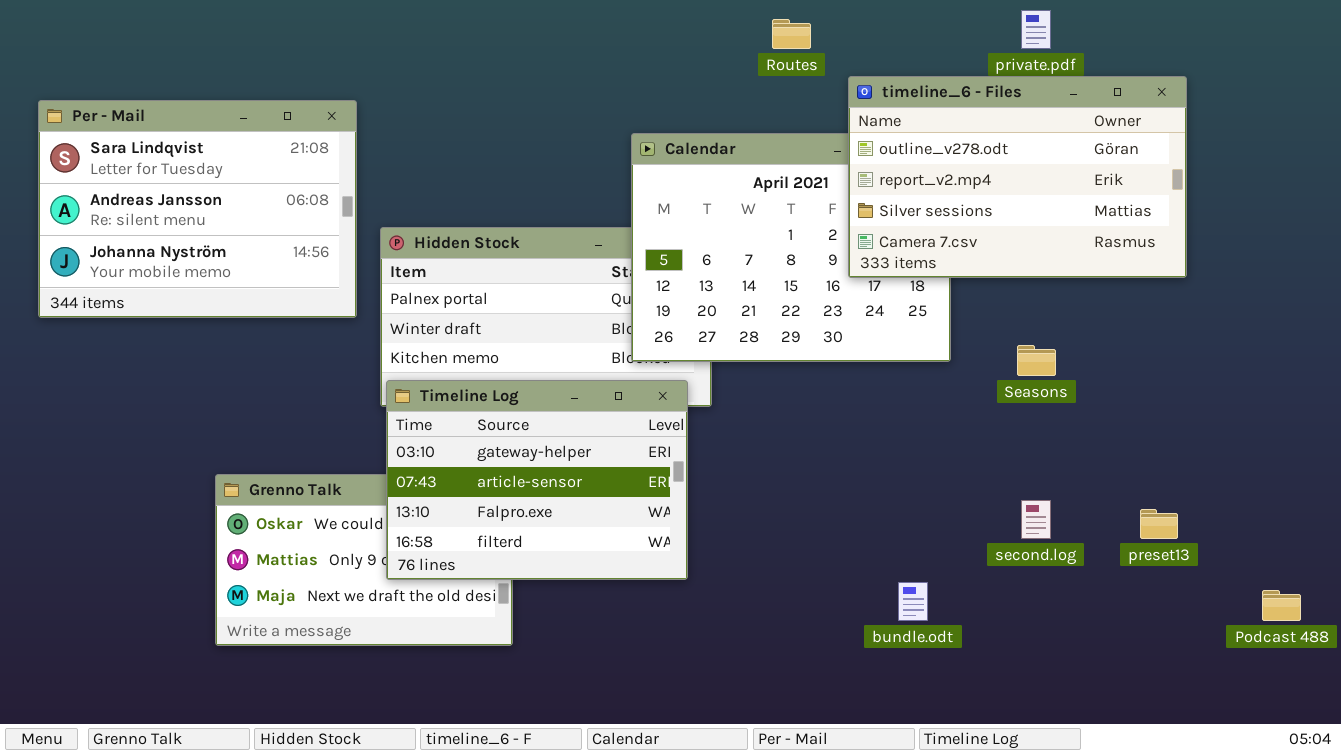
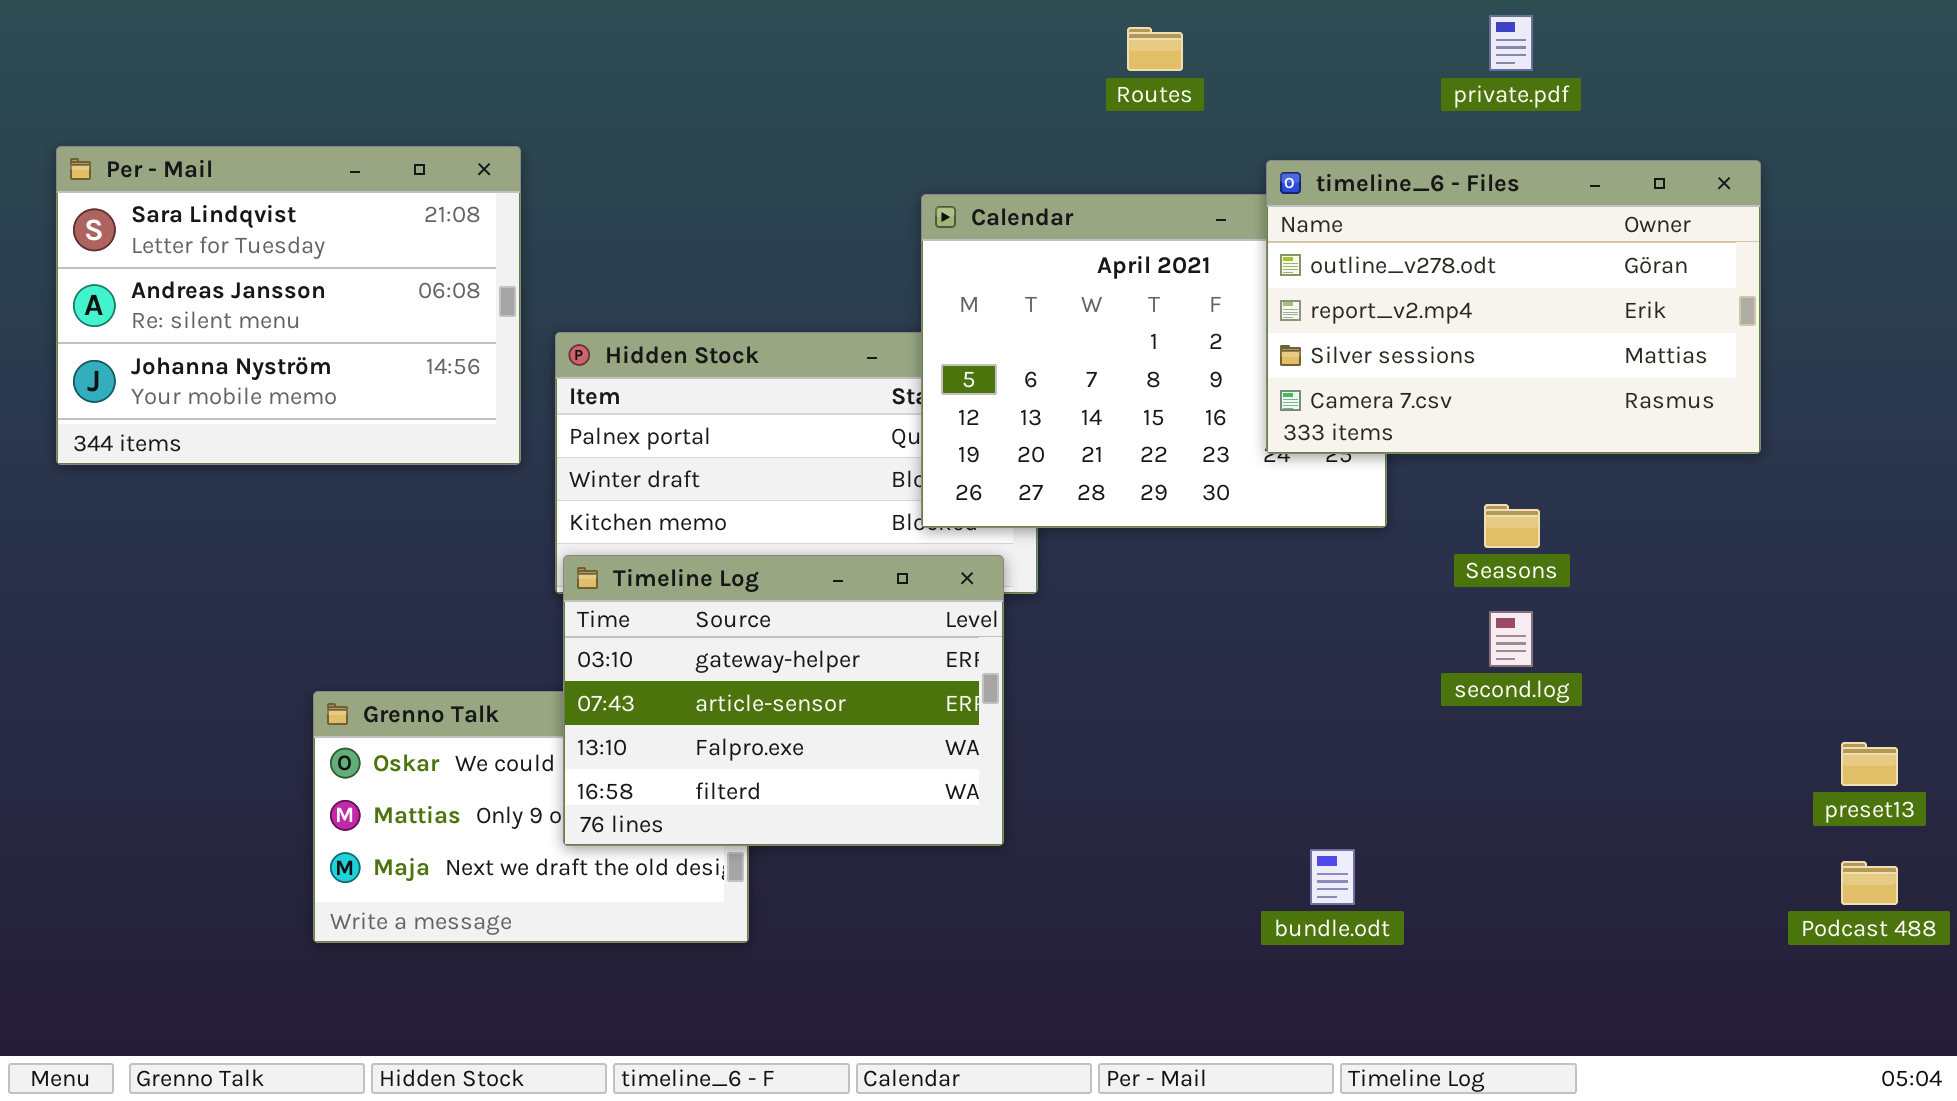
timeline_6 - Files: [848,76,1187,278] -> [1266,160,1761,454], moved
second.log: [1021,500,1051,539] -> [1489,611,1533,667], moved
preset13: [1140,509,1178,539] -> [1841,742,1898,786], moved

